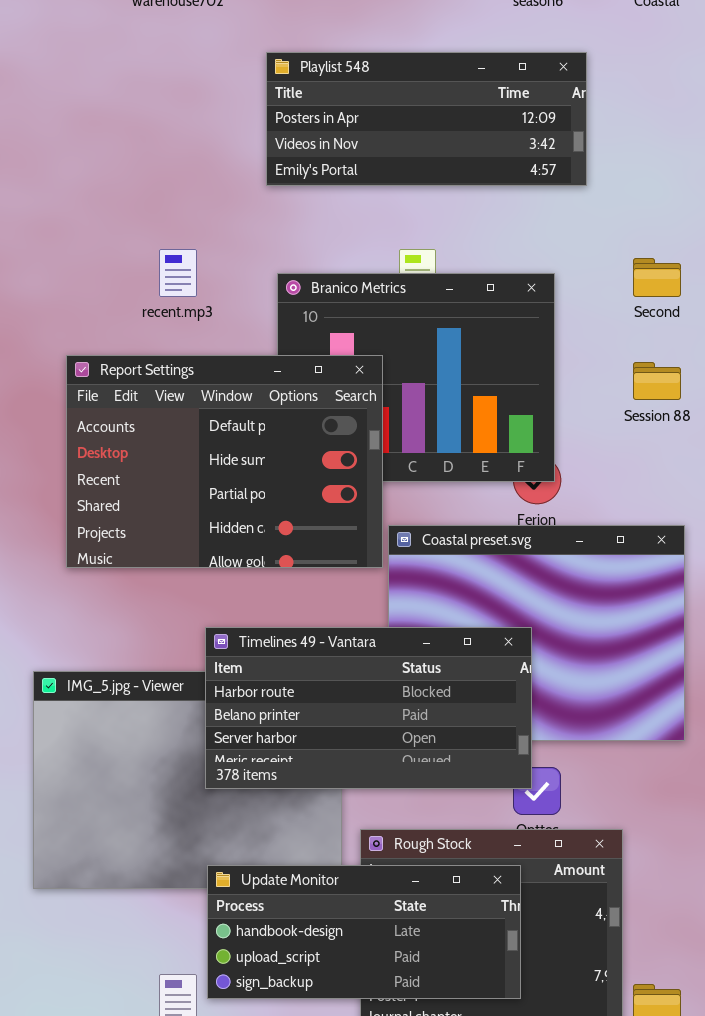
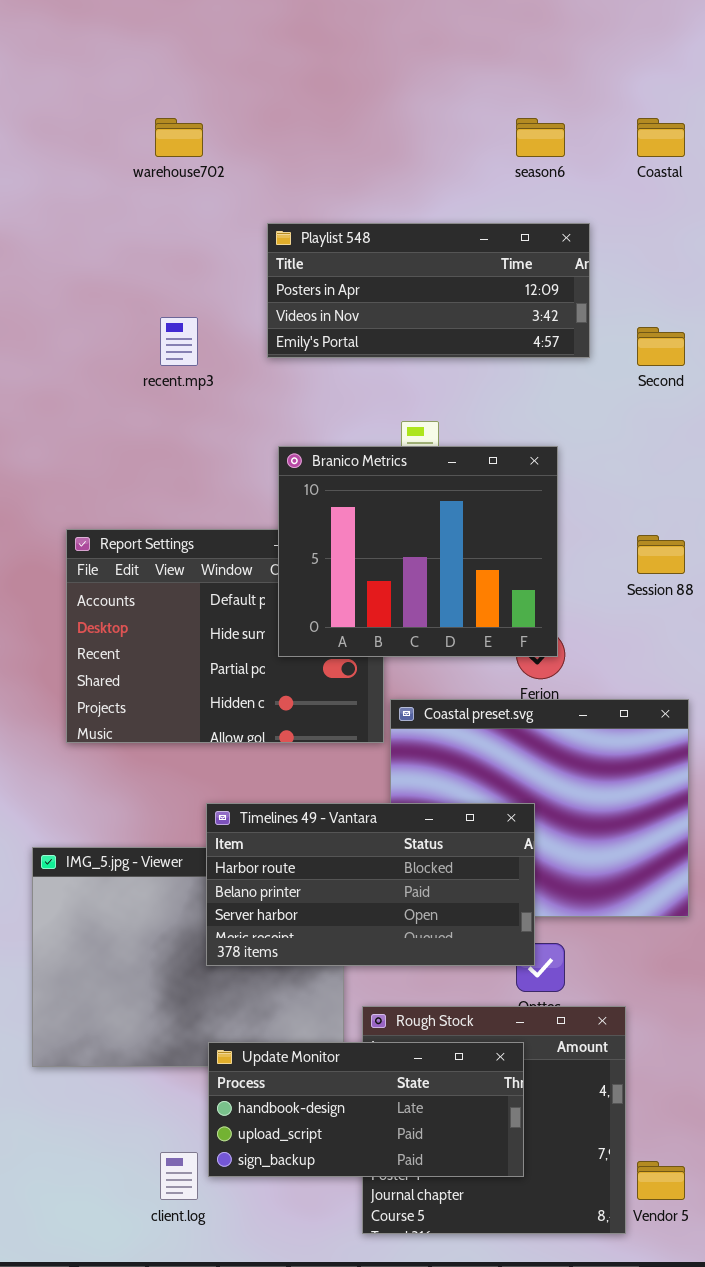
recent.mp3: [159,249,197,297] -> [160,317,198,366], moved
Second: [633,258,681,297] -> [637,327,685,366], moved
Branico Metrics: [277,273,555,482] -> [278,446,558,657], raised

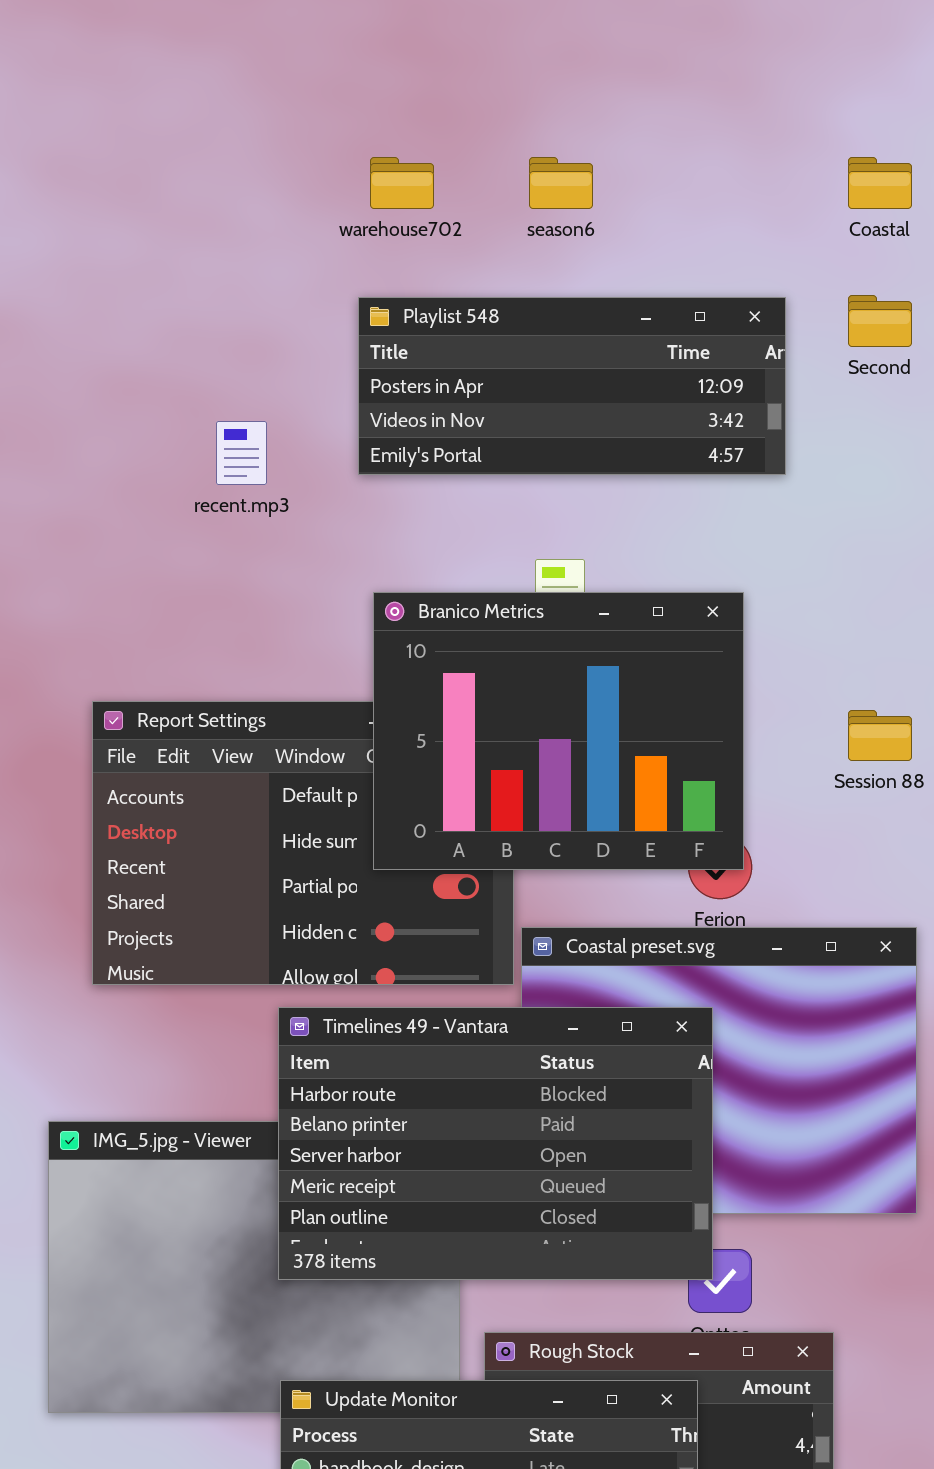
warehouse702: [155,118,203,157] -> [370,157,434,209], moved
season6: [516,118,565,157] -> [529,157,593,209], moved
Second: [637,327,685,366] -> [848,295,912,347], moved
Timelines 49 - Vantara: [206,803,535,966] -> [278,1007,713,1280], resized

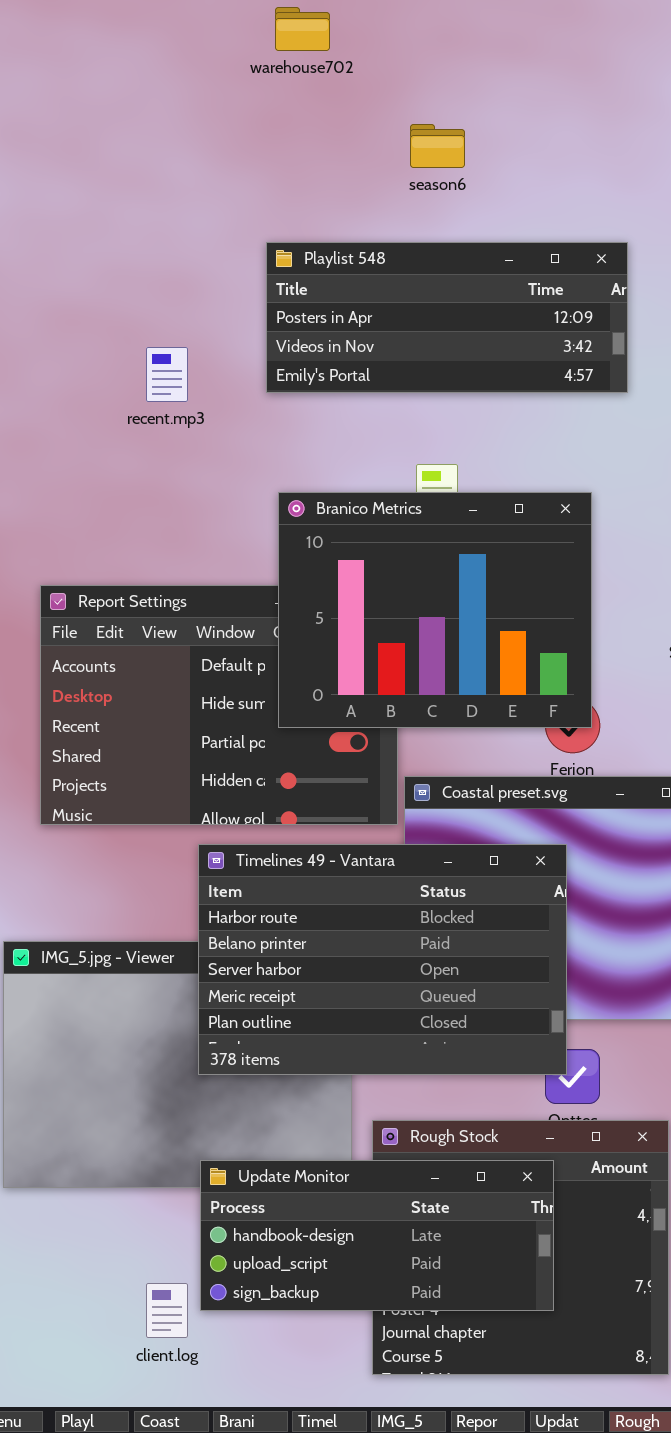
warehouse702: [370,157,434,209] -> [275,7,330,51], moved

